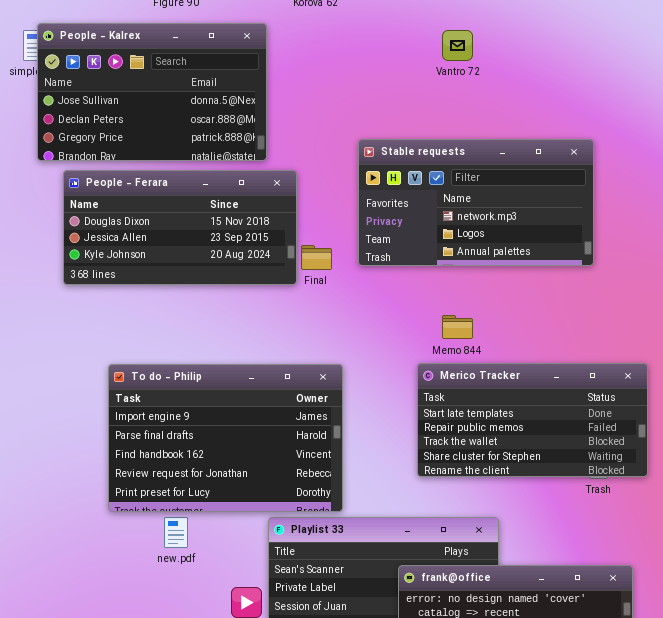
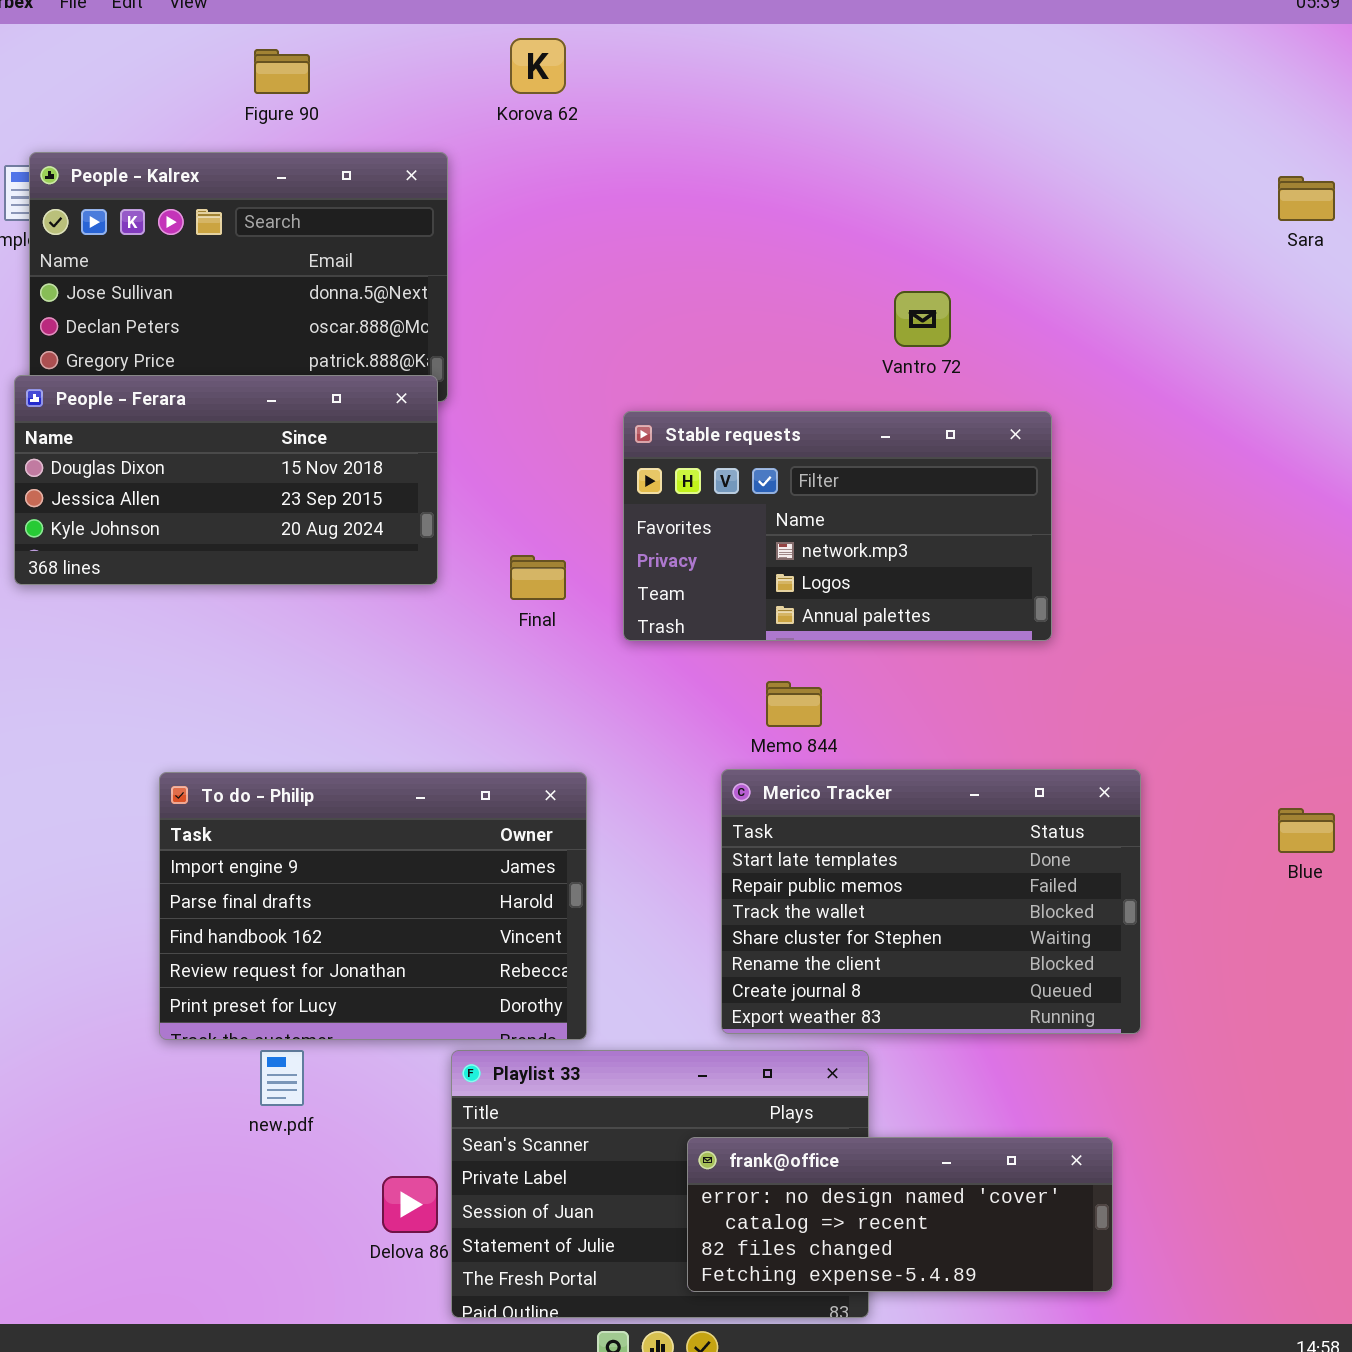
Vantro 72: [442,30,473,61] -> [894,291,951,347], moved
Stable requests: [358,139,594,266] -> [623,411,1052,641], moved
People - Ferara: [63,170,297,285] -> [14,375,438,585], moved
Merico Tracker: [417,363,648,477] -> [721,769,1141,1034], resized

